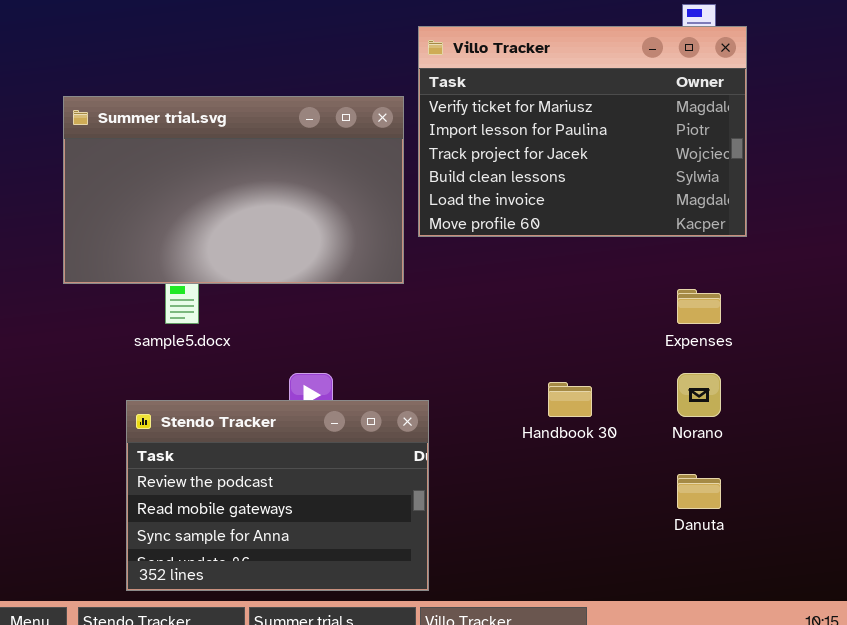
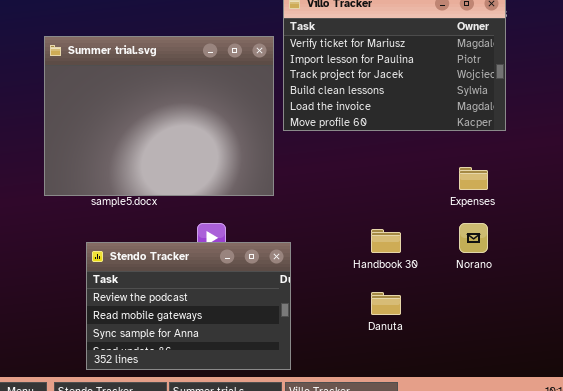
Summer trial.svg: [63,96,404,284] -> [44,36,274,196], resized
Danuta: [677,474,721,509] -> [371,292,401,315], moved

